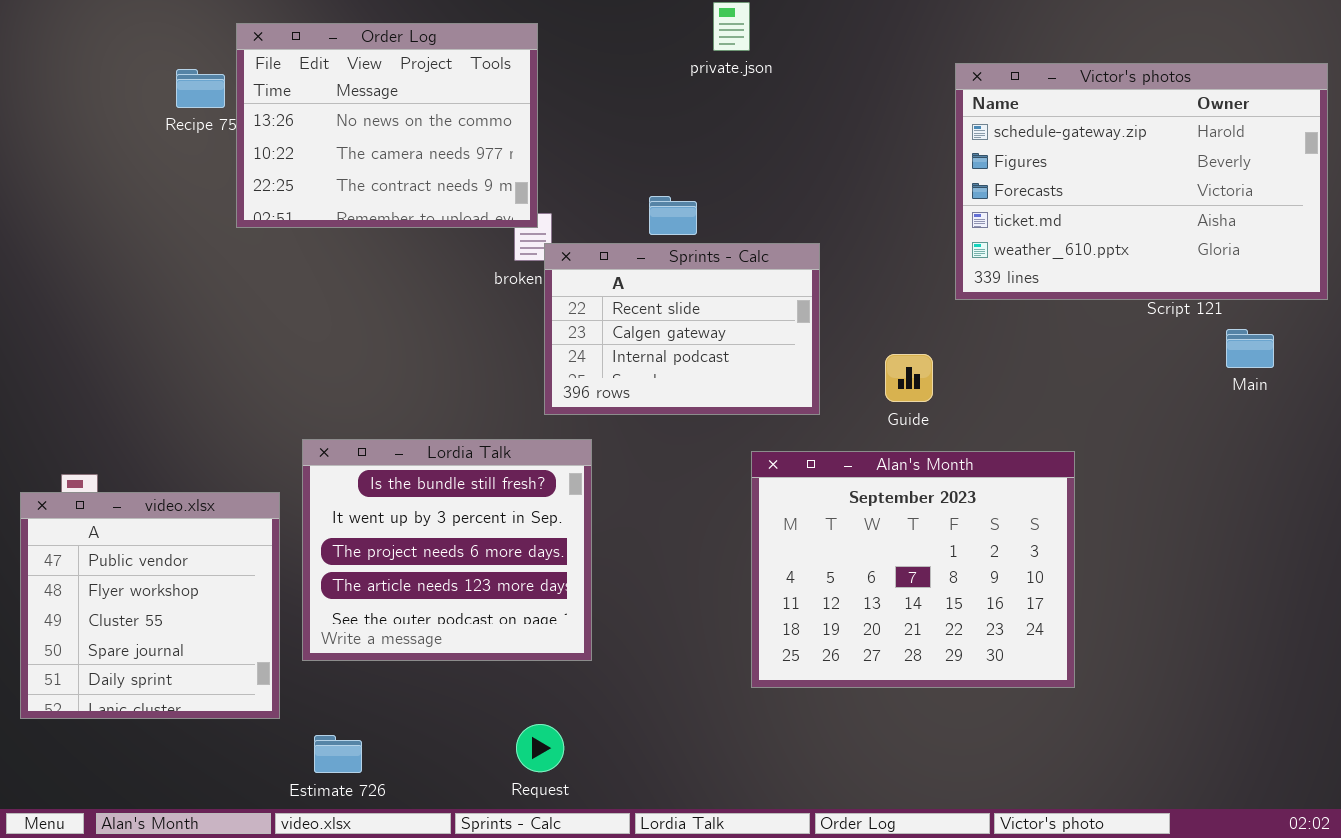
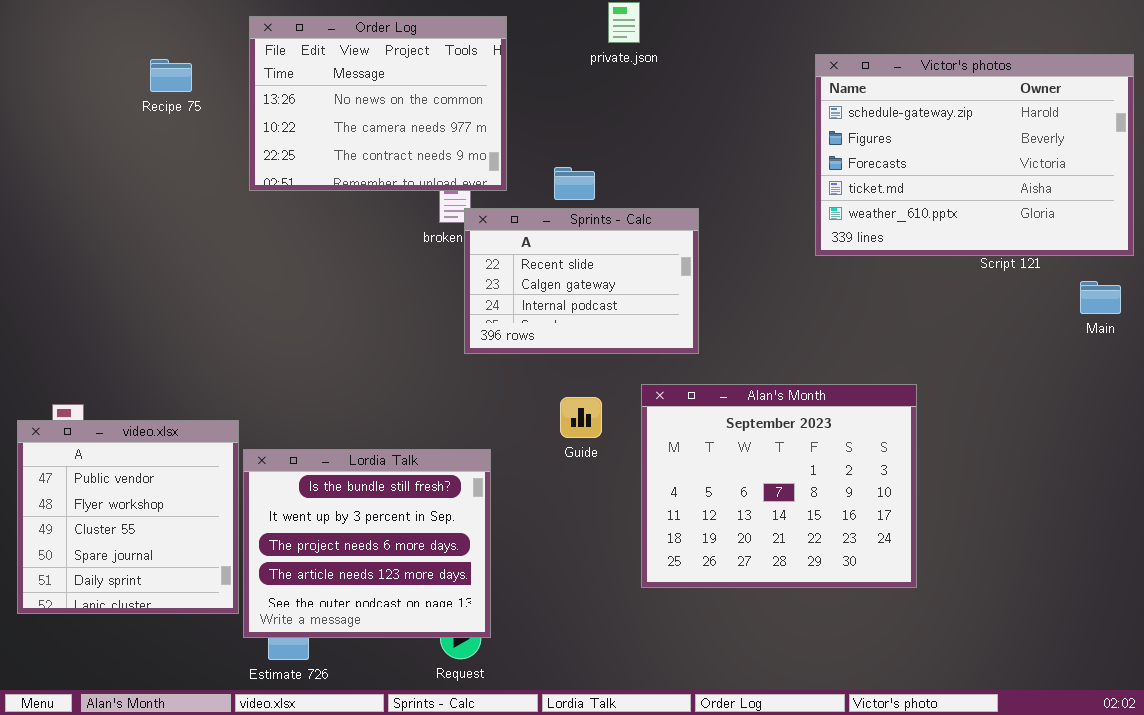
Order Log: [236,23,538,228] -> [249,16,507,191], moved
Main: [1226,329,1274,368] -> [1080,281,1121,314], moved
Guide: [885,354,933,402] -> [560,397,602,438], moved
Lordia Talk: [302,439,592,661] -> [243,449,491,638], moved

